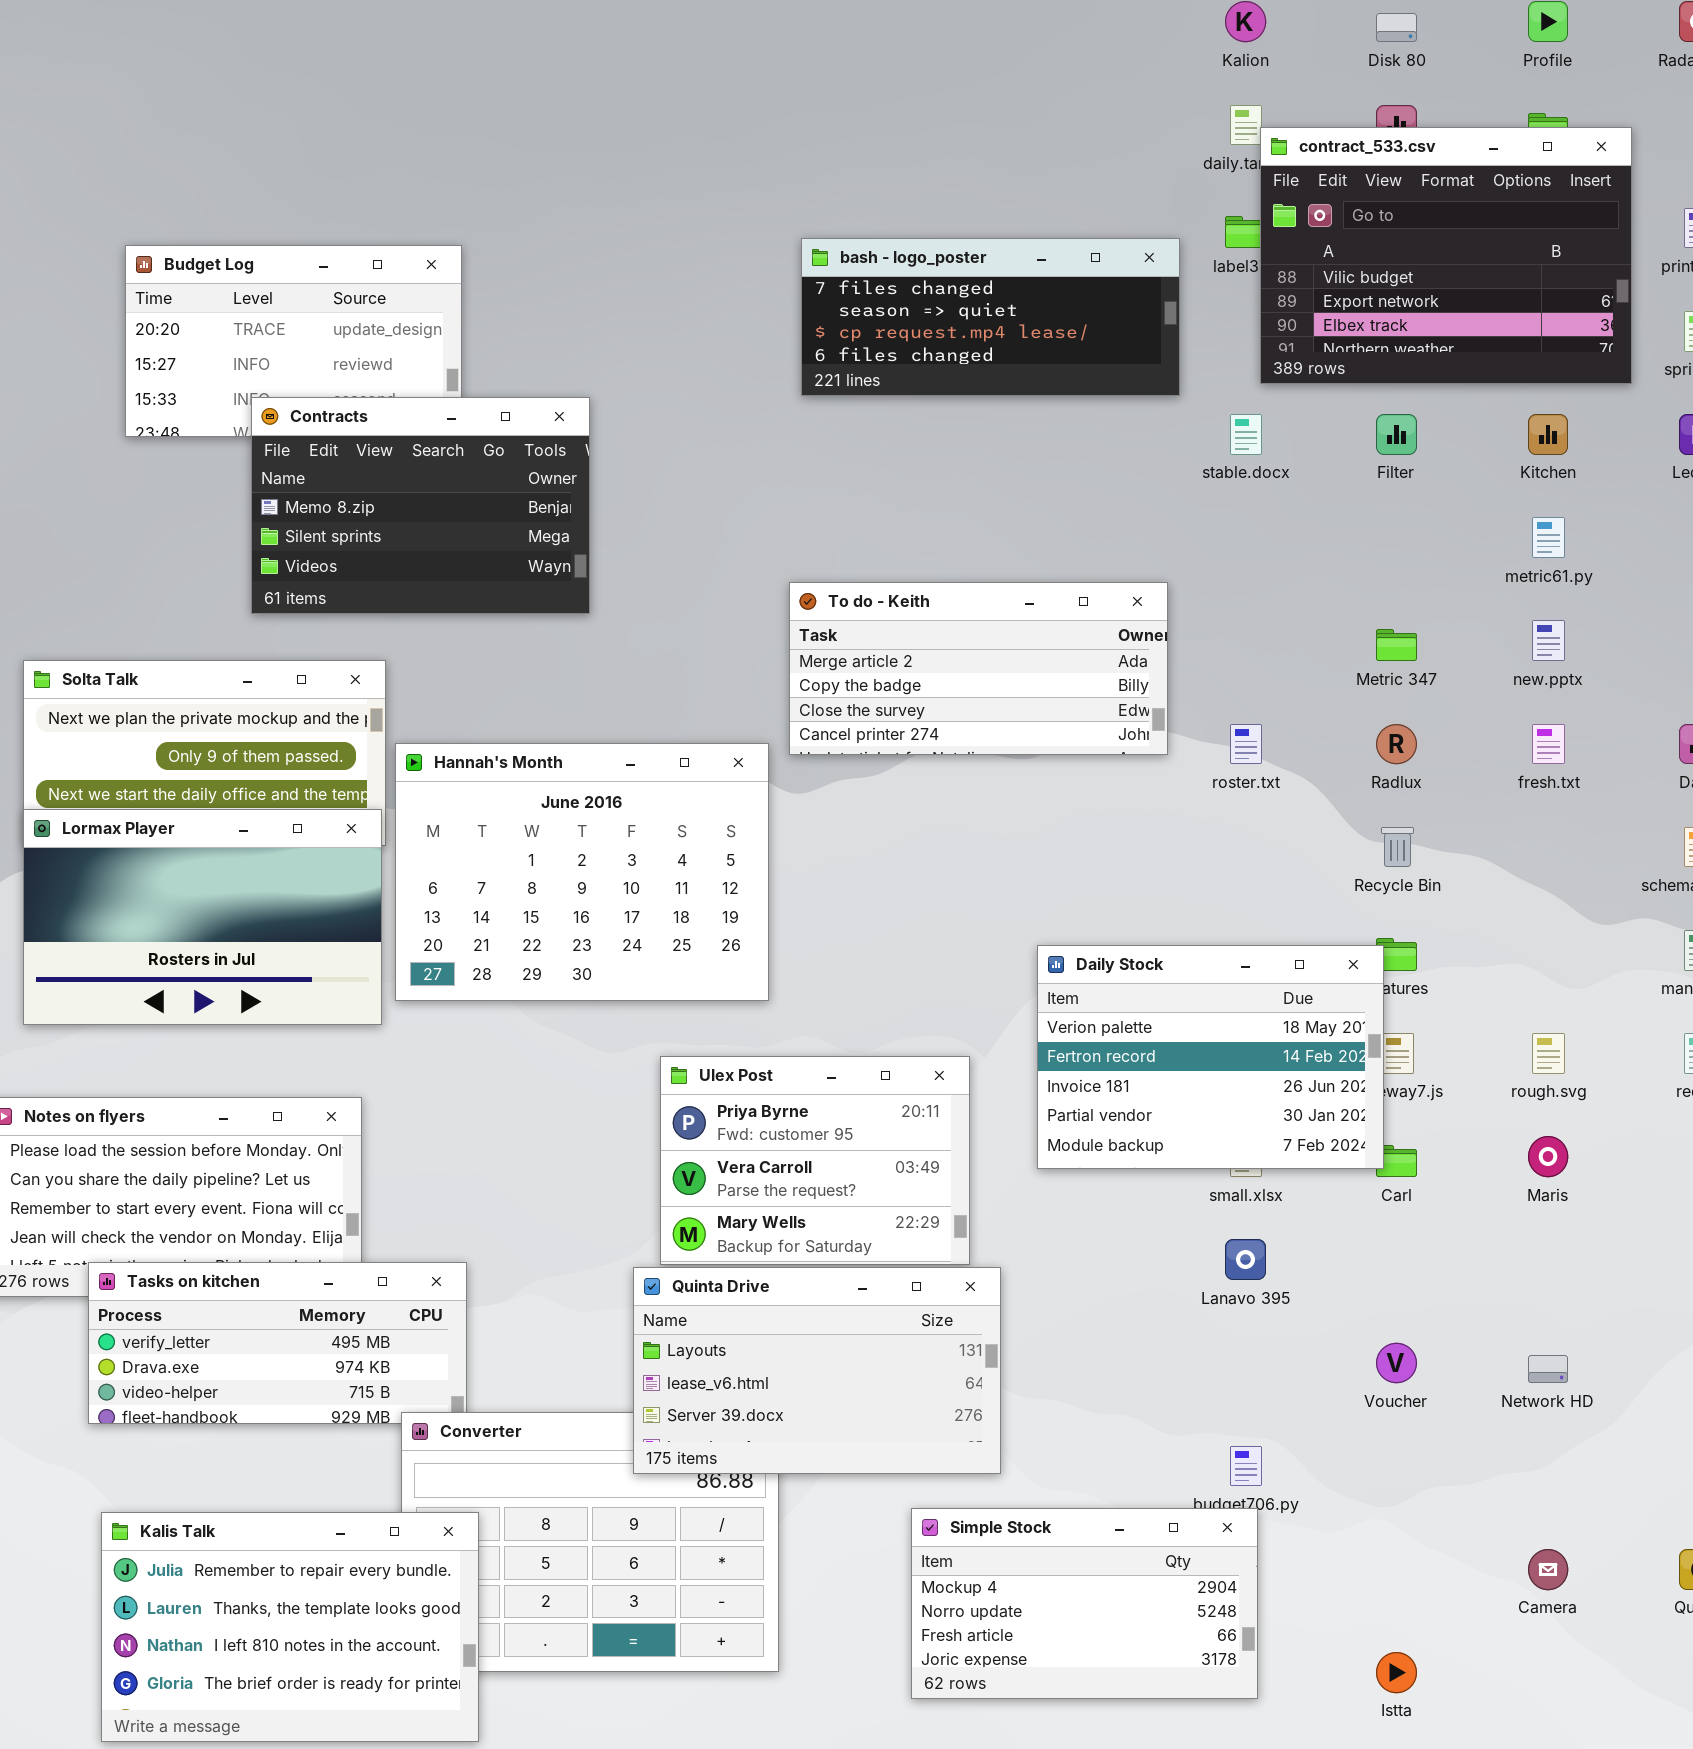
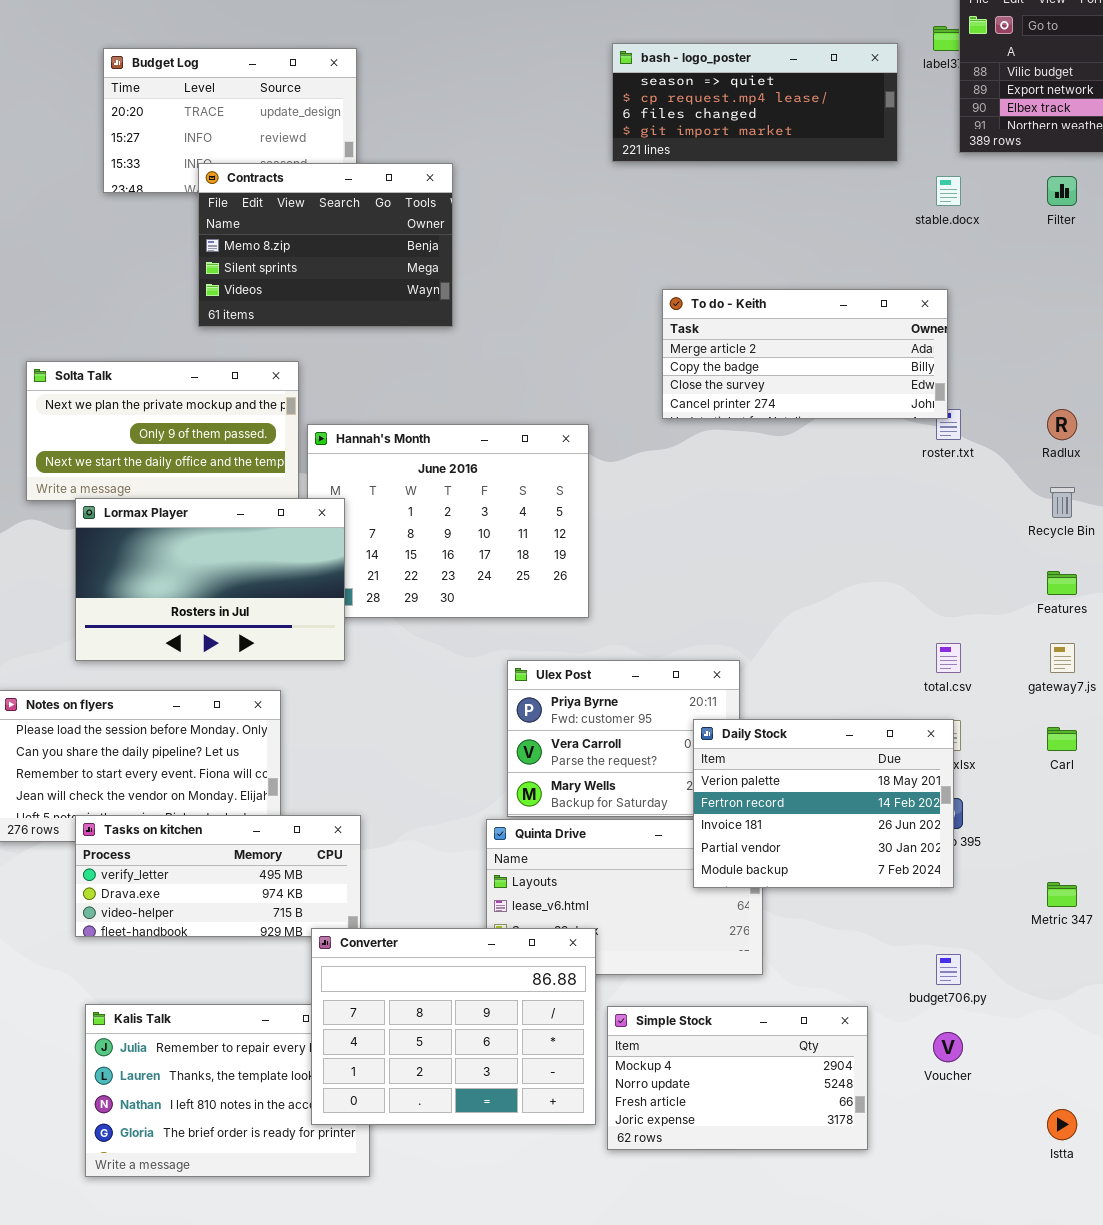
bash - logo_poster: [801,238,1180,396] -> [612,43,898,162], scrolled down 1 row
To do - Keith: [789,582,1168,755] -> [662,289,948,419], moved
Metric 347: [1376,629,1417,661] -> [1047,882,1077,907], moved
Lormax Player: [23,809,382,1025] -> [75,498,345,661], moved
Daily Stock: [1037,945,1384,1169] -> [693,719,954,888], moved
Voucher: [1376,1343,1417,1383] -> [933,1032,963,1062], moved
Converter: [401,1412,779,1672] -> [311,928,596,1125], raised
Simple Stock: [911,1508,1258,1699] -> [607,1006,868,1150], moved

